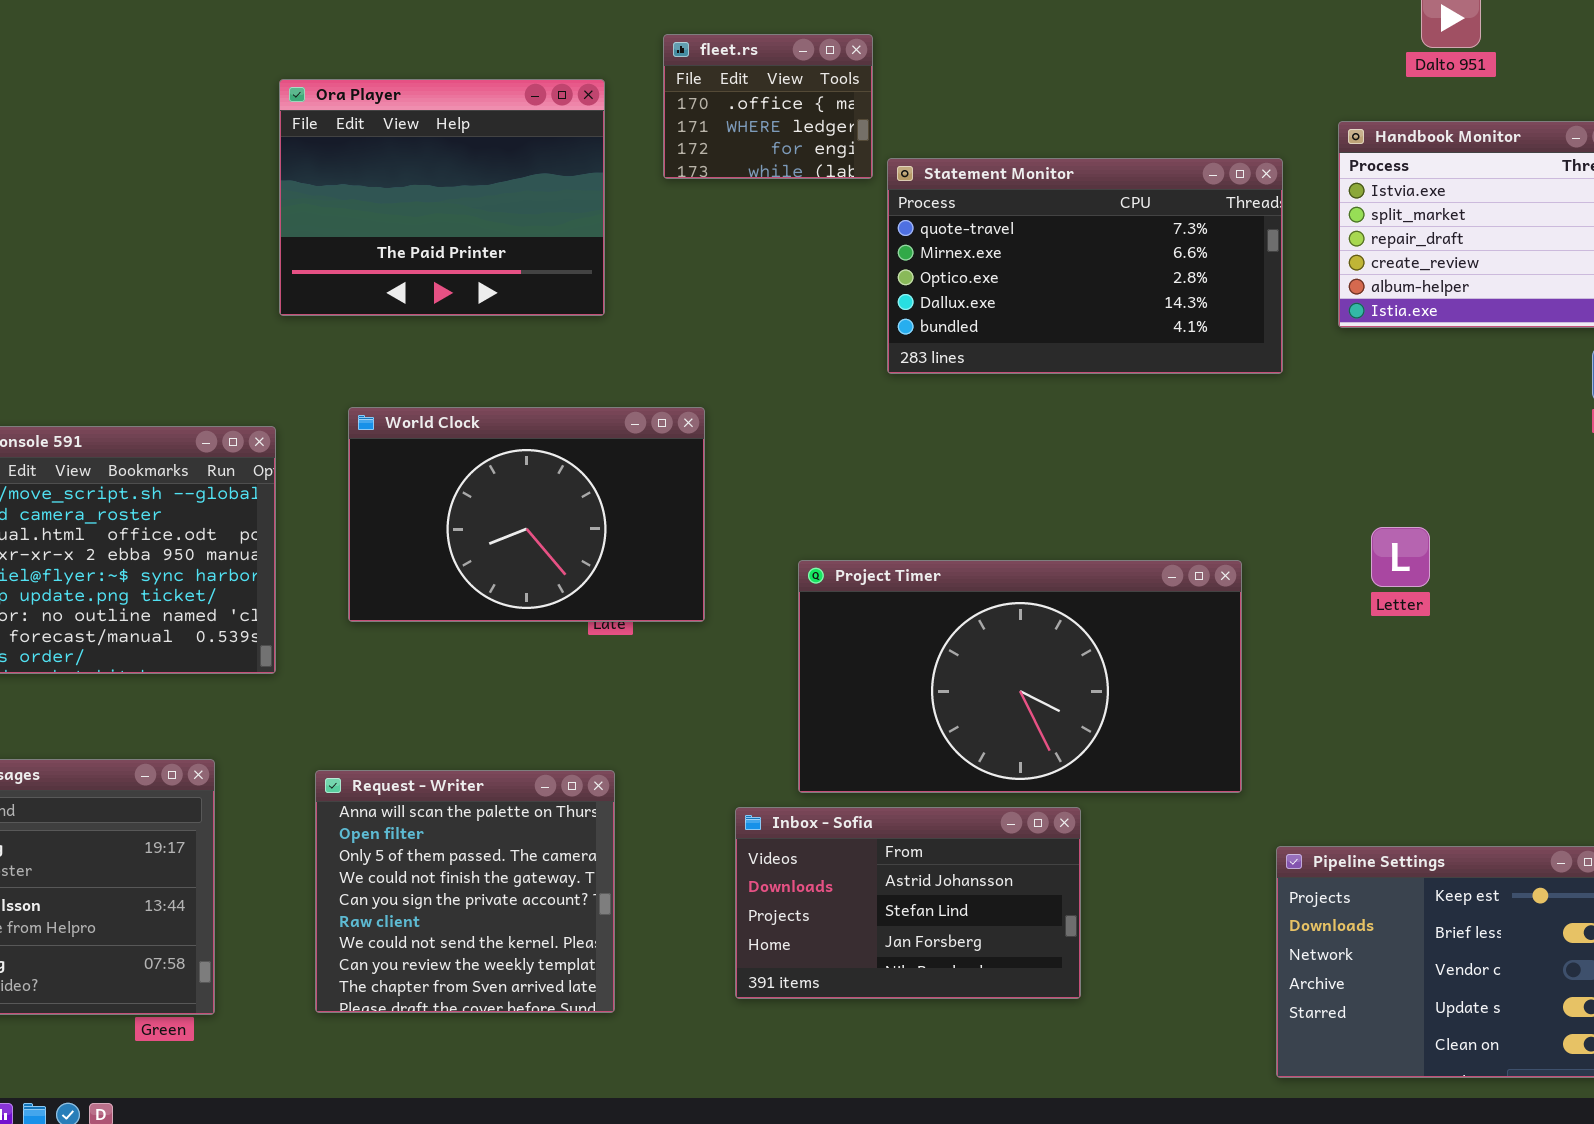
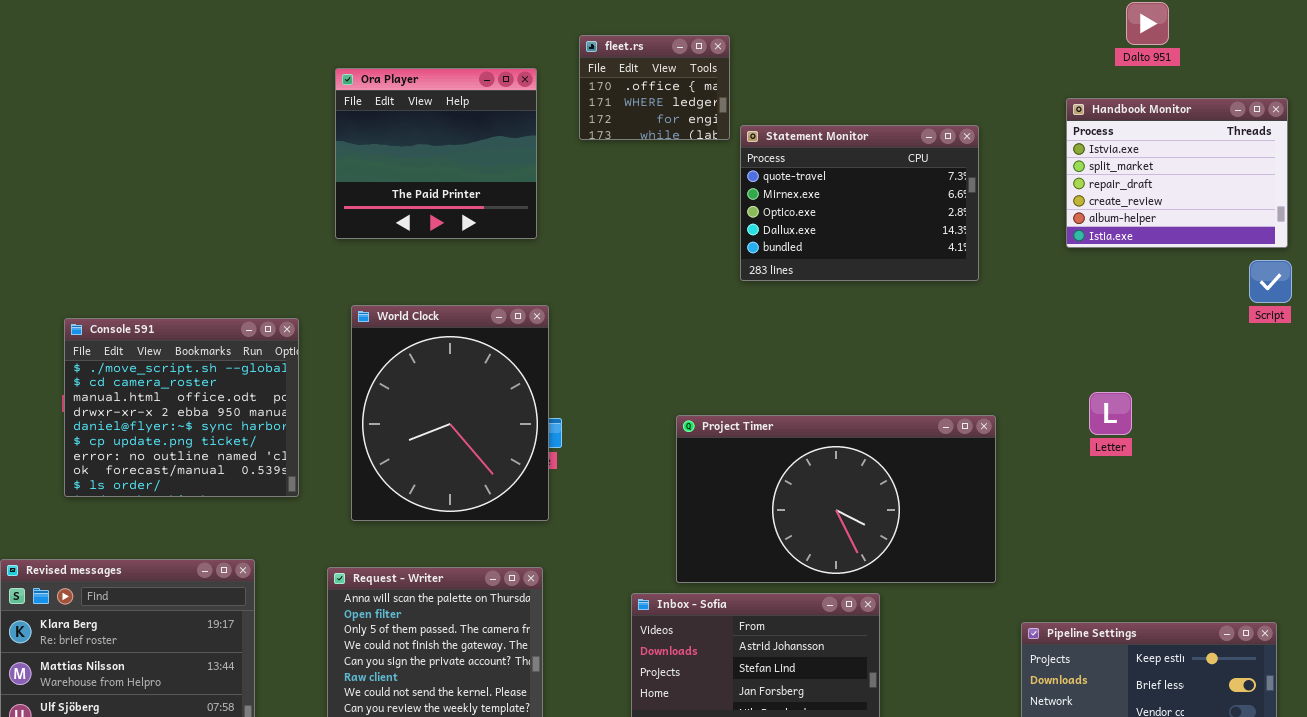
Ora Player: [279,79,605,316] -> [335,68,537,239], resized
Statement Monitor: [887,158,1283,374] -> [740,125,979,281], resized
World Clock: [348,407,705,622] -> [351,305,549,521], resized

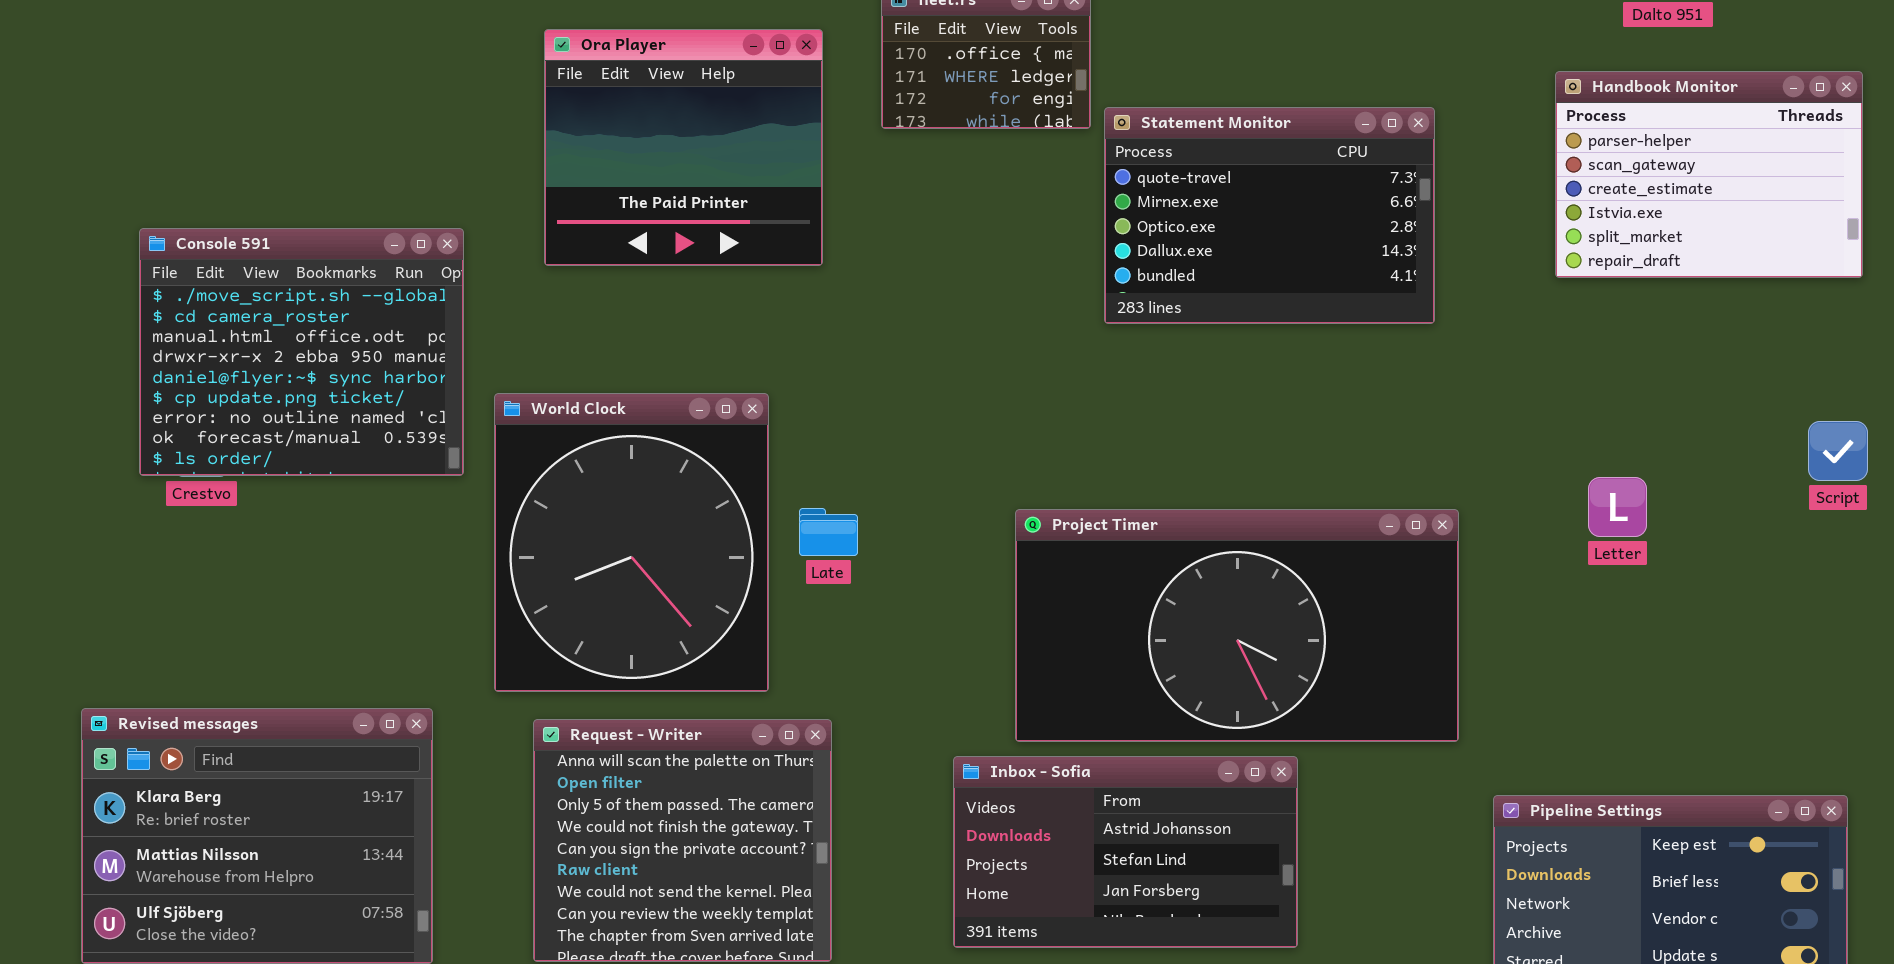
Handbook Monitor: [1066,98,1288,248] -> [1555,71,1863,278], scrolled up 3 rows
Script: [1249,260,1292,303] -> [1808,421,1868,481], moved
World Clock: [351,305,549,521] -> [494,393,769,692], moved
Console 591: [64,318,299,497] -> [139,228,464,476], moved

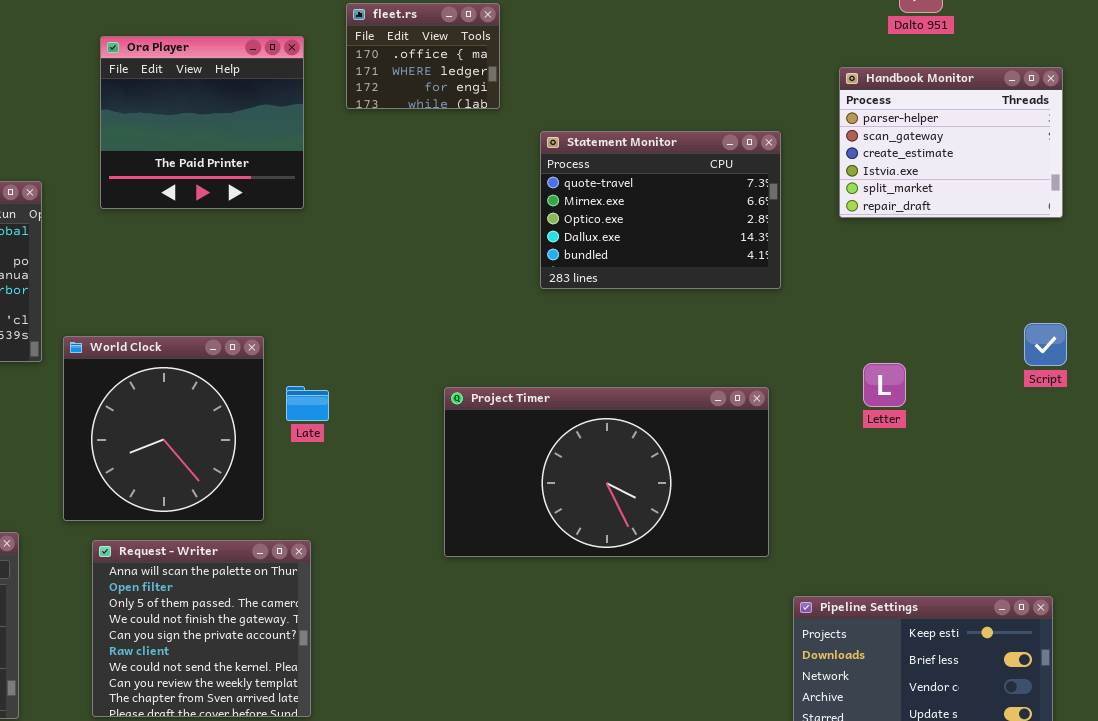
Statement Monitor: [1104,107,1435,324] -> [540,131,781,289], moved
World Clock: [494,393,769,692] -> [63,336,264,521], resized
Inbox - Sofia: [953,756,1298,948] -> none, closed

